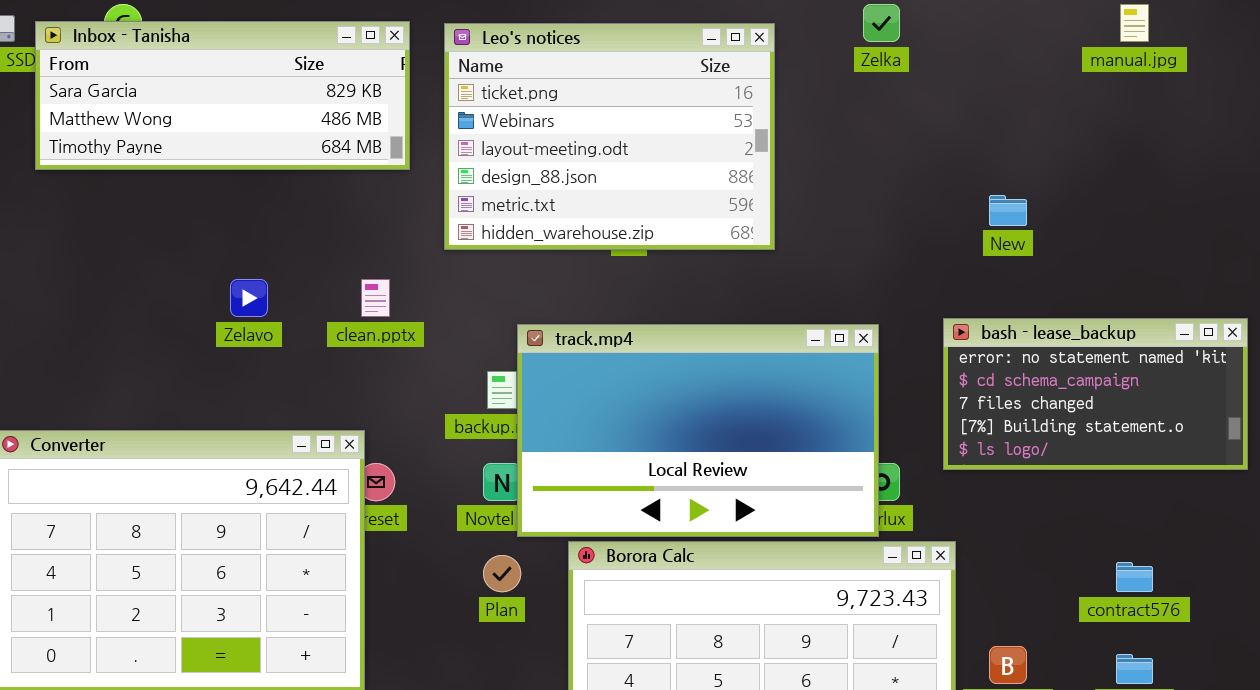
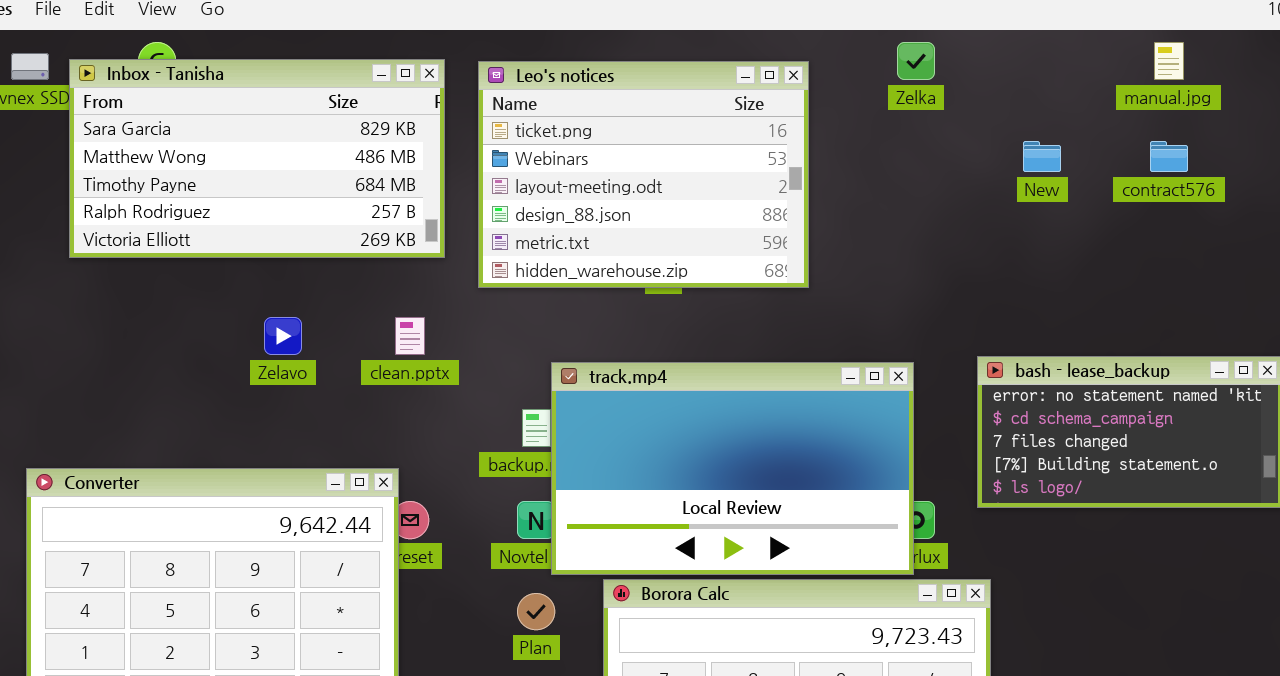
Inbox - Tanisha: [35,21,410,170] -> [69,59,445,258], resized
New: [989,195,1027,226] -> [1023,141,1061,172], moved
contract576: [1116,562,1153,592] -> [1150,141,1188,172], moved

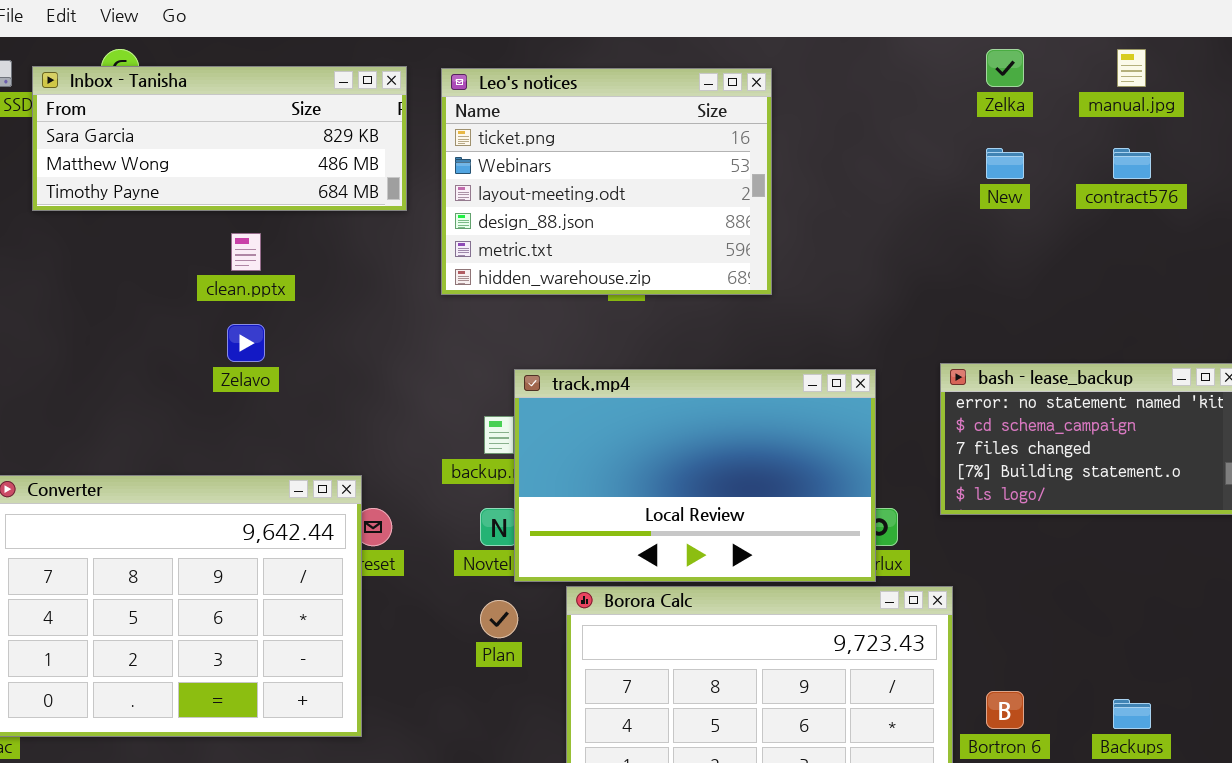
Zelka: [897,42,935,80] -> [986,49,1024,87], moved
Inbox - Tanisha: [69,59,445,258] -> [32,66,407,211], resized
clean.pptx: [395,317,425,355] -> [231,233,261,271], moved

